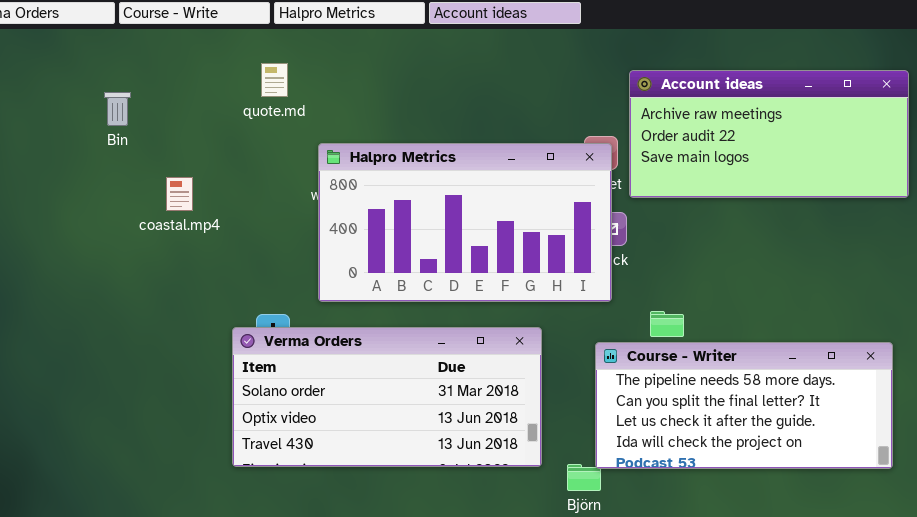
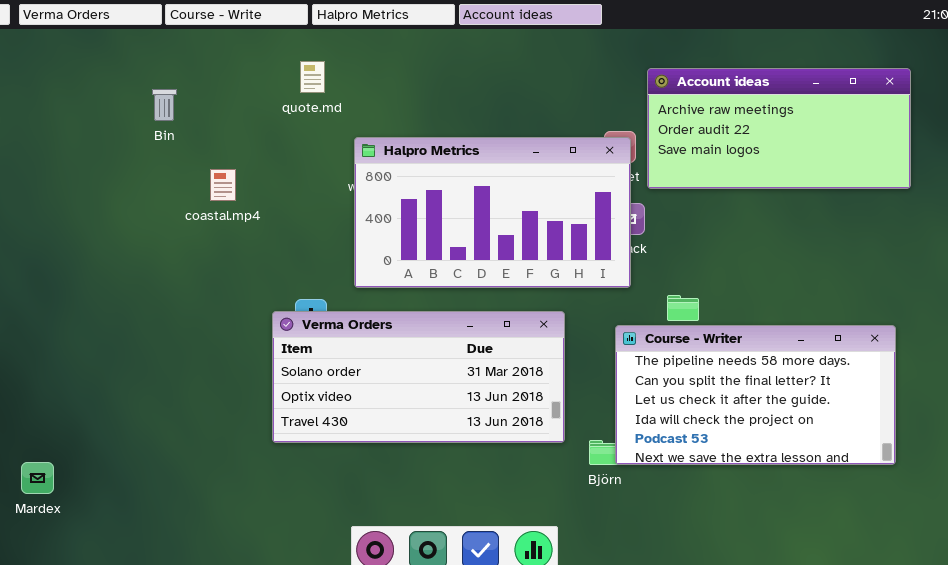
Course - Writer: [595,342,893,469] -> [615,325,896,465], resized

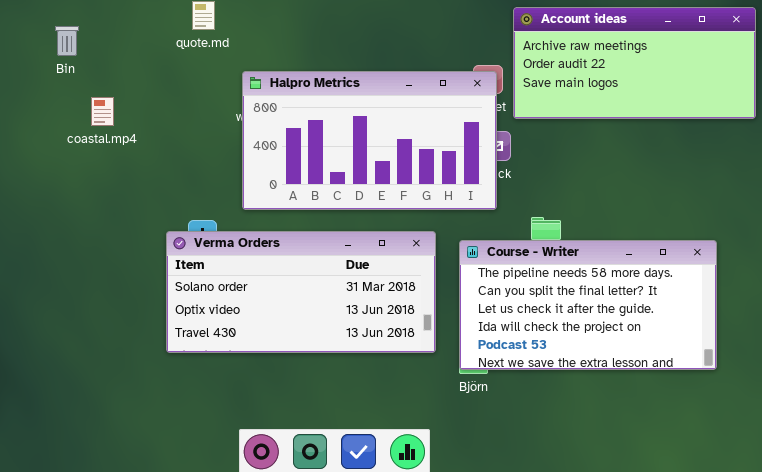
coastal.mp4: [210,169,236,201] -> [91,97,114,126], moved
Course - Writer: [615,325,896,465] -> [459,240,717,370], moved

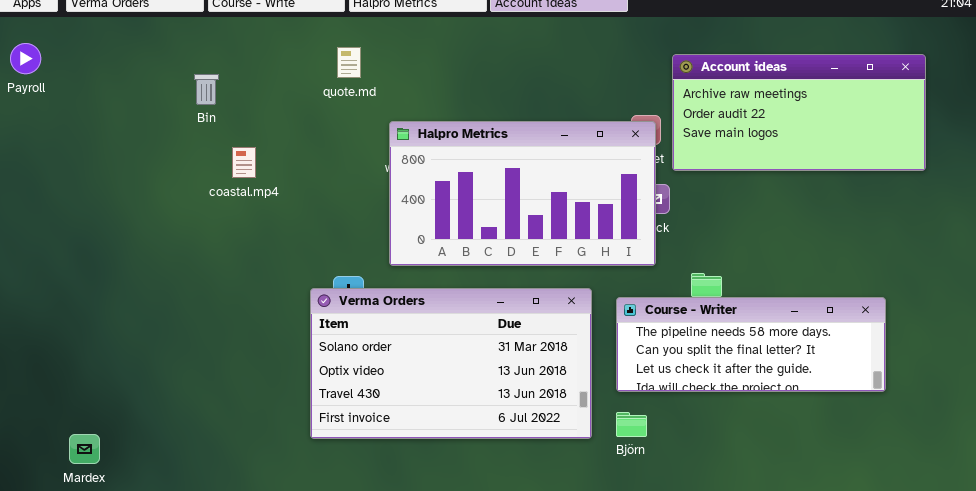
Verma Orders: [166,231,436,353] -> [310,288,592,439], resized
Course - Writer: [459,240,717,370] -> [616,297,886,392], resized

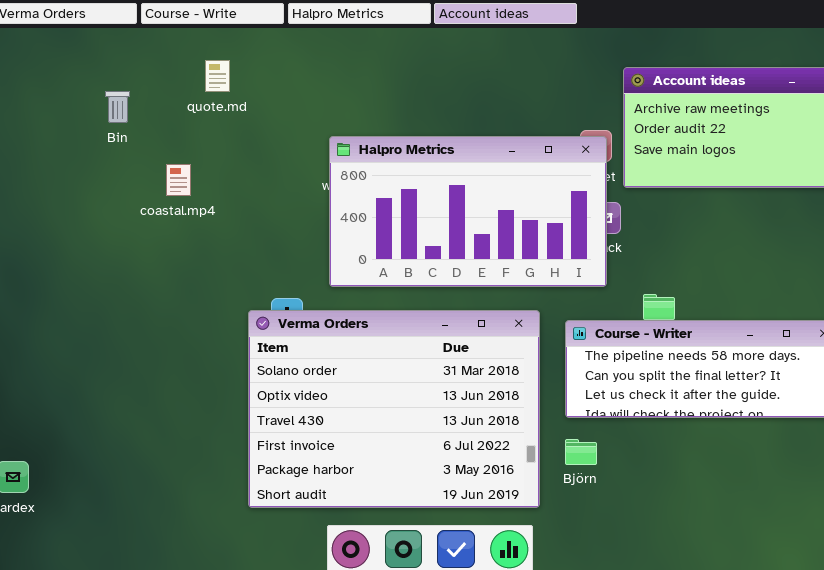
quote.md: [337,47,361,78] -> [205,60,230,92], moved
Bin: [194,74,219,105] -> [105,91,130,123], moved
Verma Orders: [310,288,592,439] -> [248,310,540,508], resized

